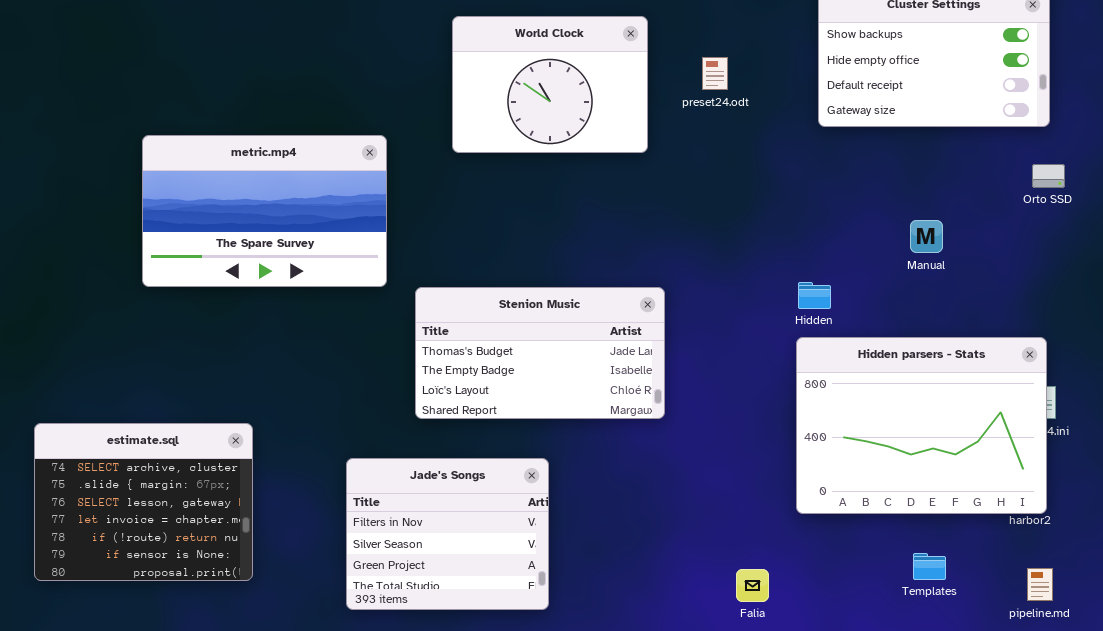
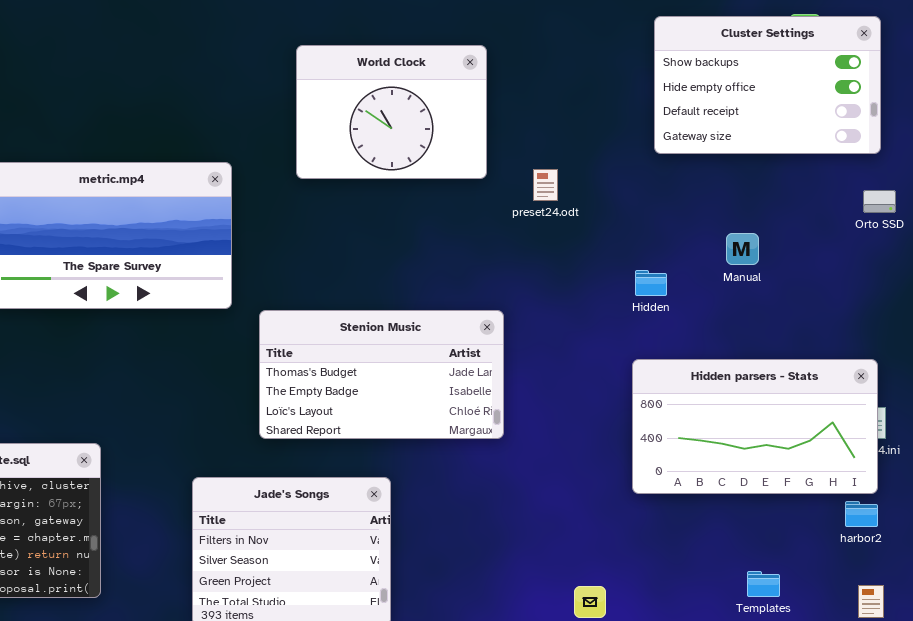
preset24.odt: [702,57,728,90] -> [533,169,558,201], moved
Manual: [910,220,943,253] -> [726,233,759,265], moved
Hidden: [798,282,831,309] -> [635,270,667,296], moved
Hidden parsers - Stats: [796,337,1047,514] -> [632,359,878,494], resized

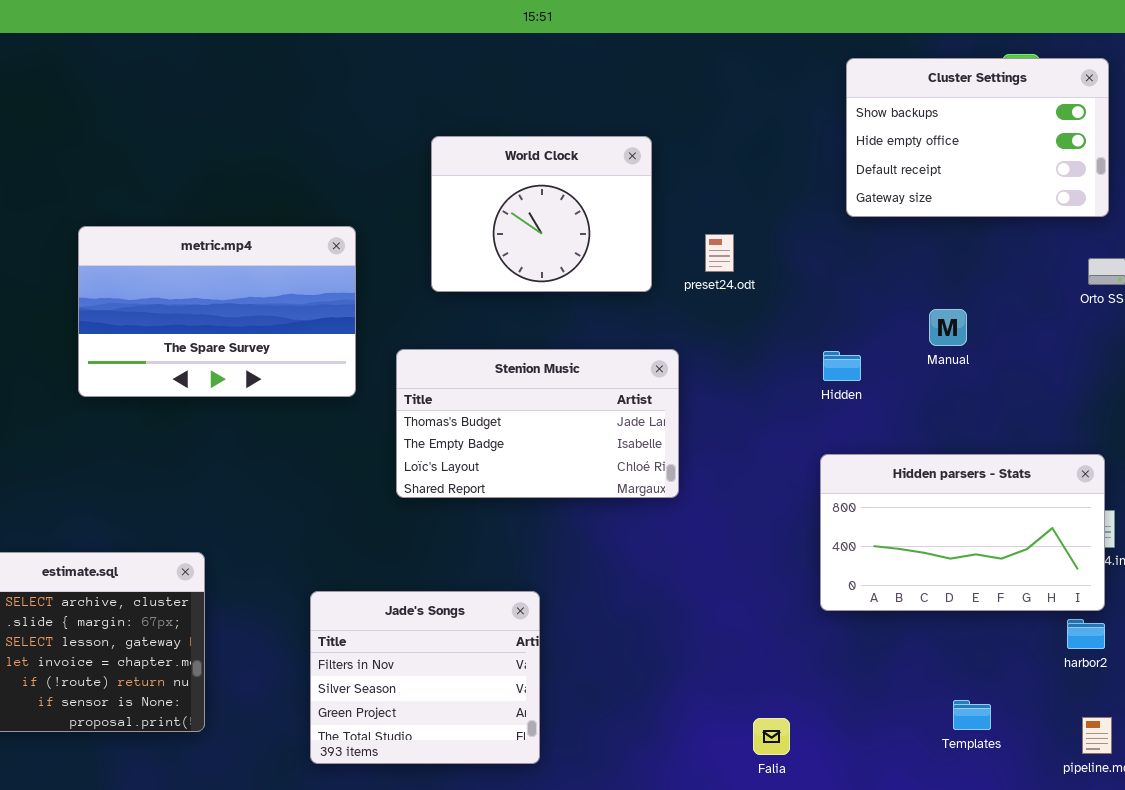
World Clock: [296,45,487,179] -> [431,136,652,292], moved
Stenion Music: [259,310,504,439] -> [396,349,679,498], moved

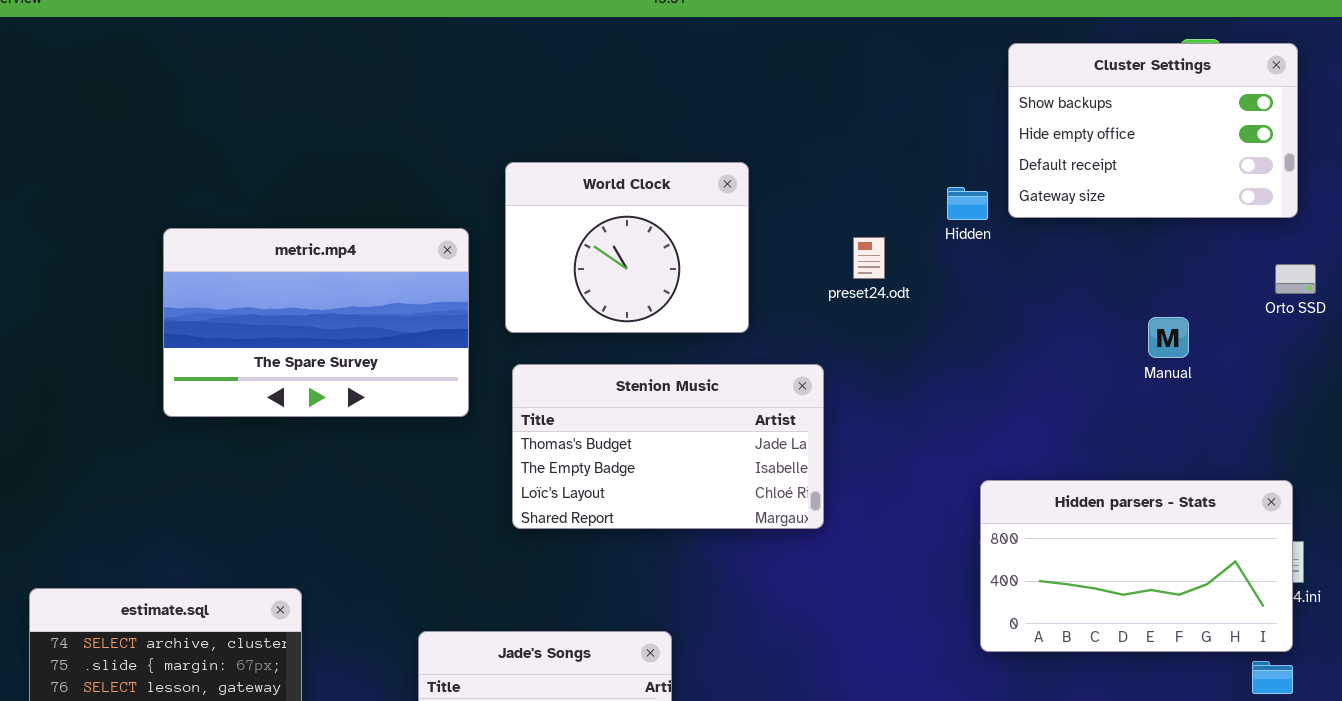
World Clock: [431,136,652,292] -> [505,162,749,333], moved
Manual: [929,309,967,346] -> [1148,317,1189,358], moved
Hidden: [823,351,861,381] -> [947,187,988,220], moved

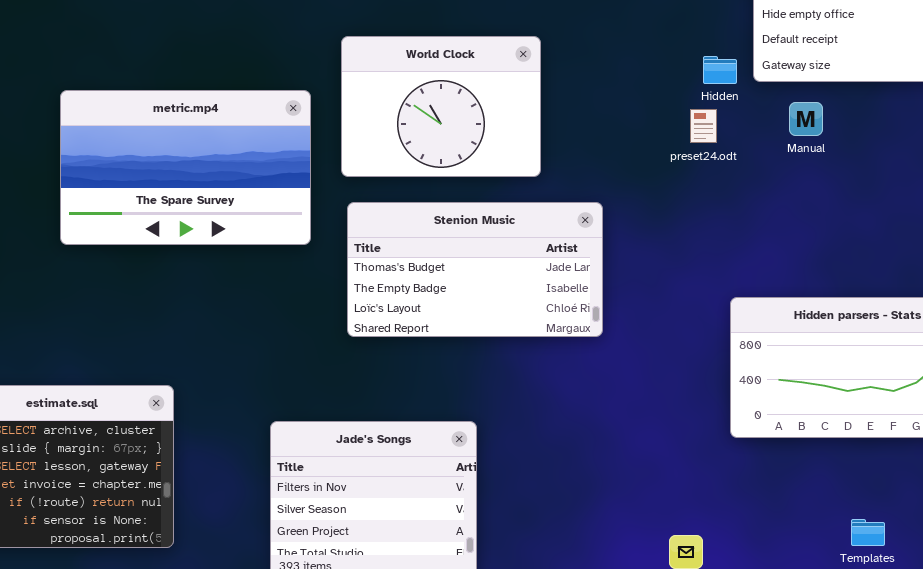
preset24.odt: [853,237,885,279] -> [690,109,717,143], moved
Manual: [1148,317,1189,358] -> [789,102,823,136], moved

